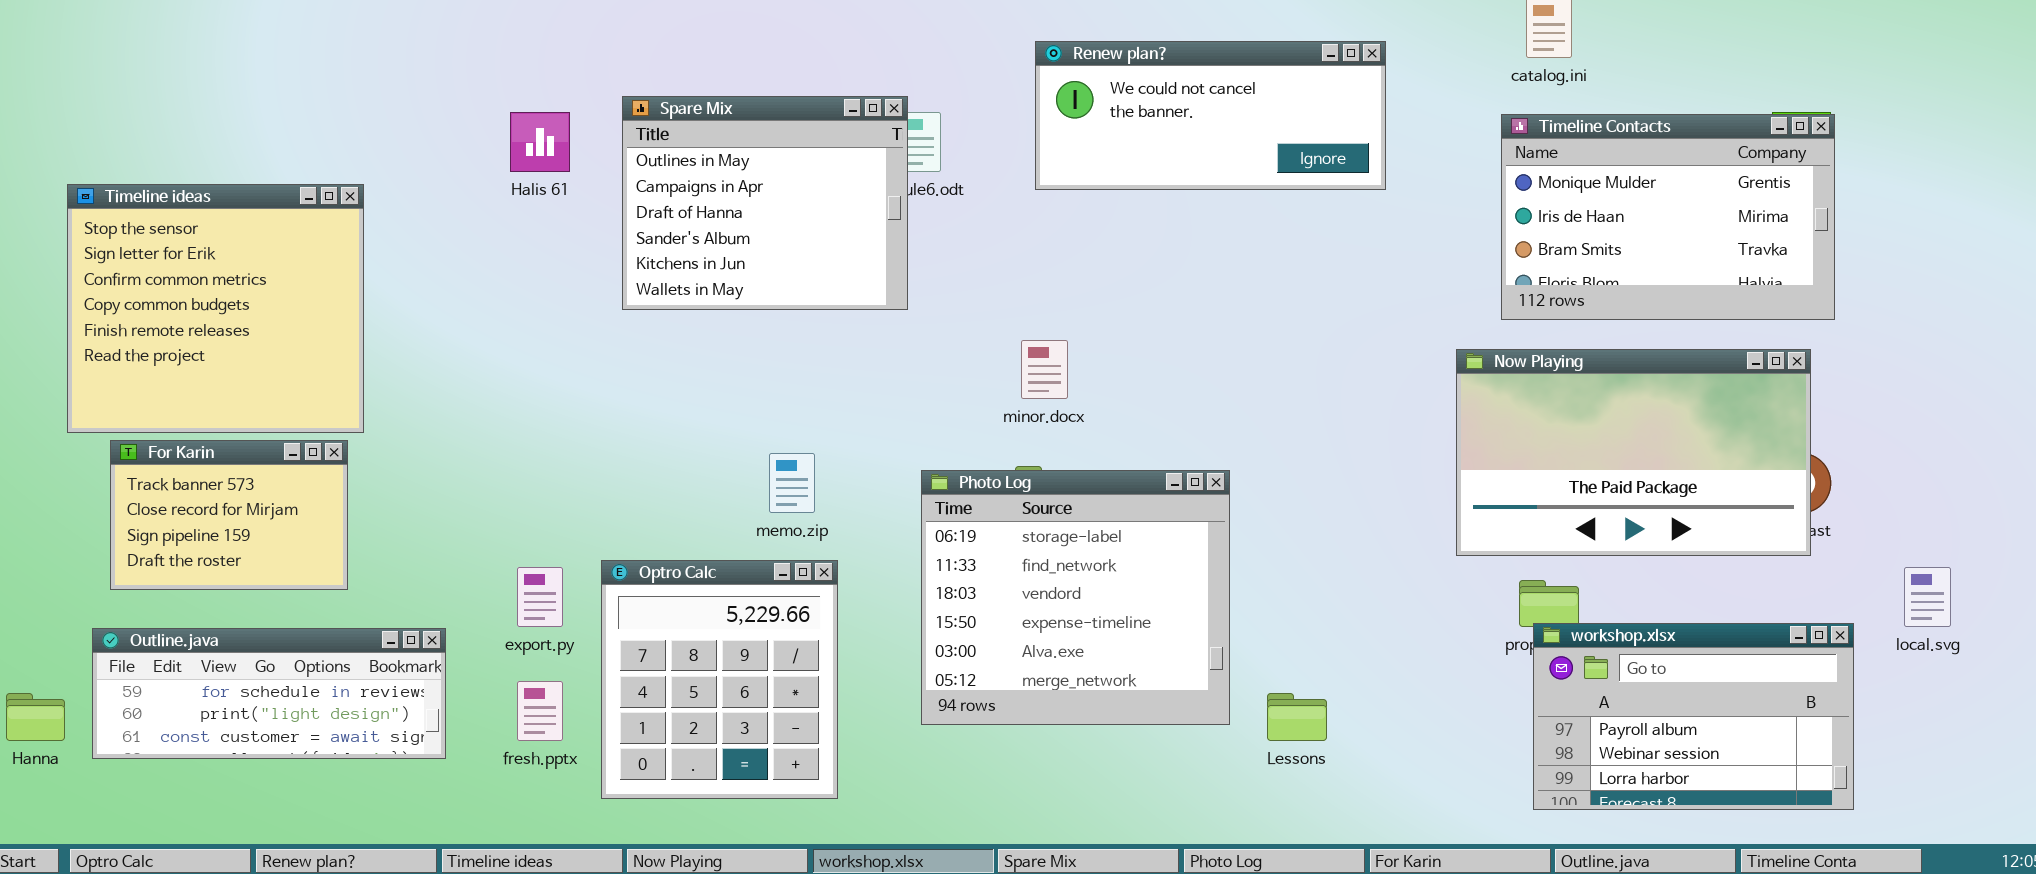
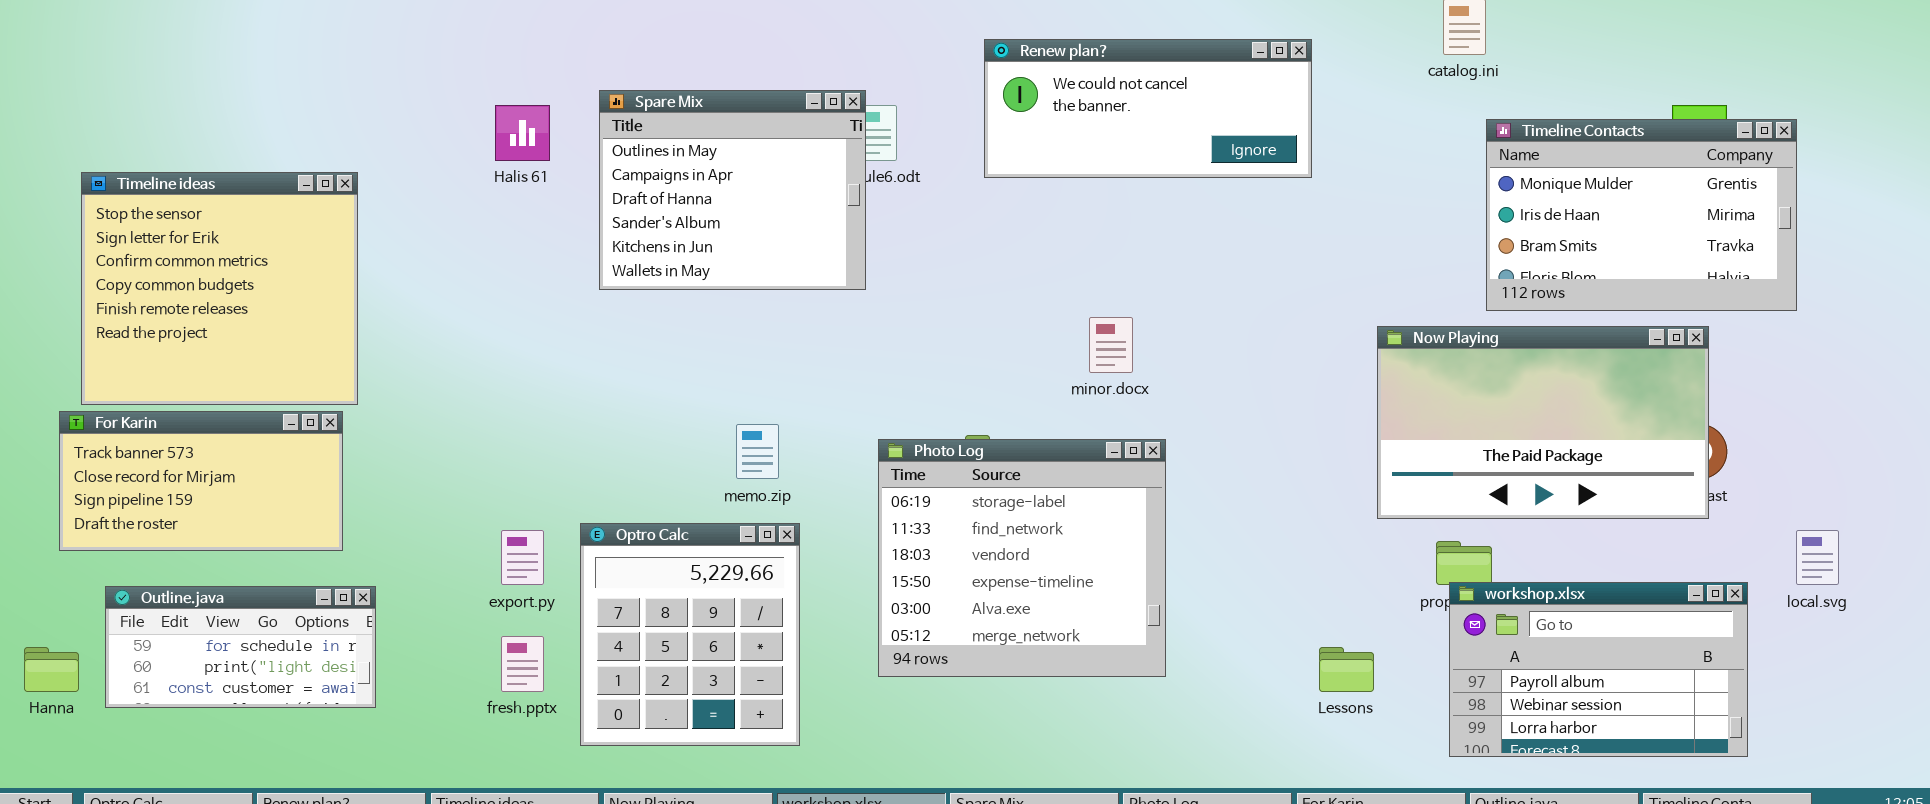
Timeline Contacts: [1501,114,1835,320] -> [1486,119,1797,311], moved
minor.docx: [1021,340,1068,399] -> [1089,317,1133,373], moved
For Karin: [110,440,348,590] -> [59,411,343,551], resized
Outline.java: [92,628,446,759] -> [105,586,376,708], resized
Lessons: [1267,693,1327,741] -> [1319,647,1374,692], moved

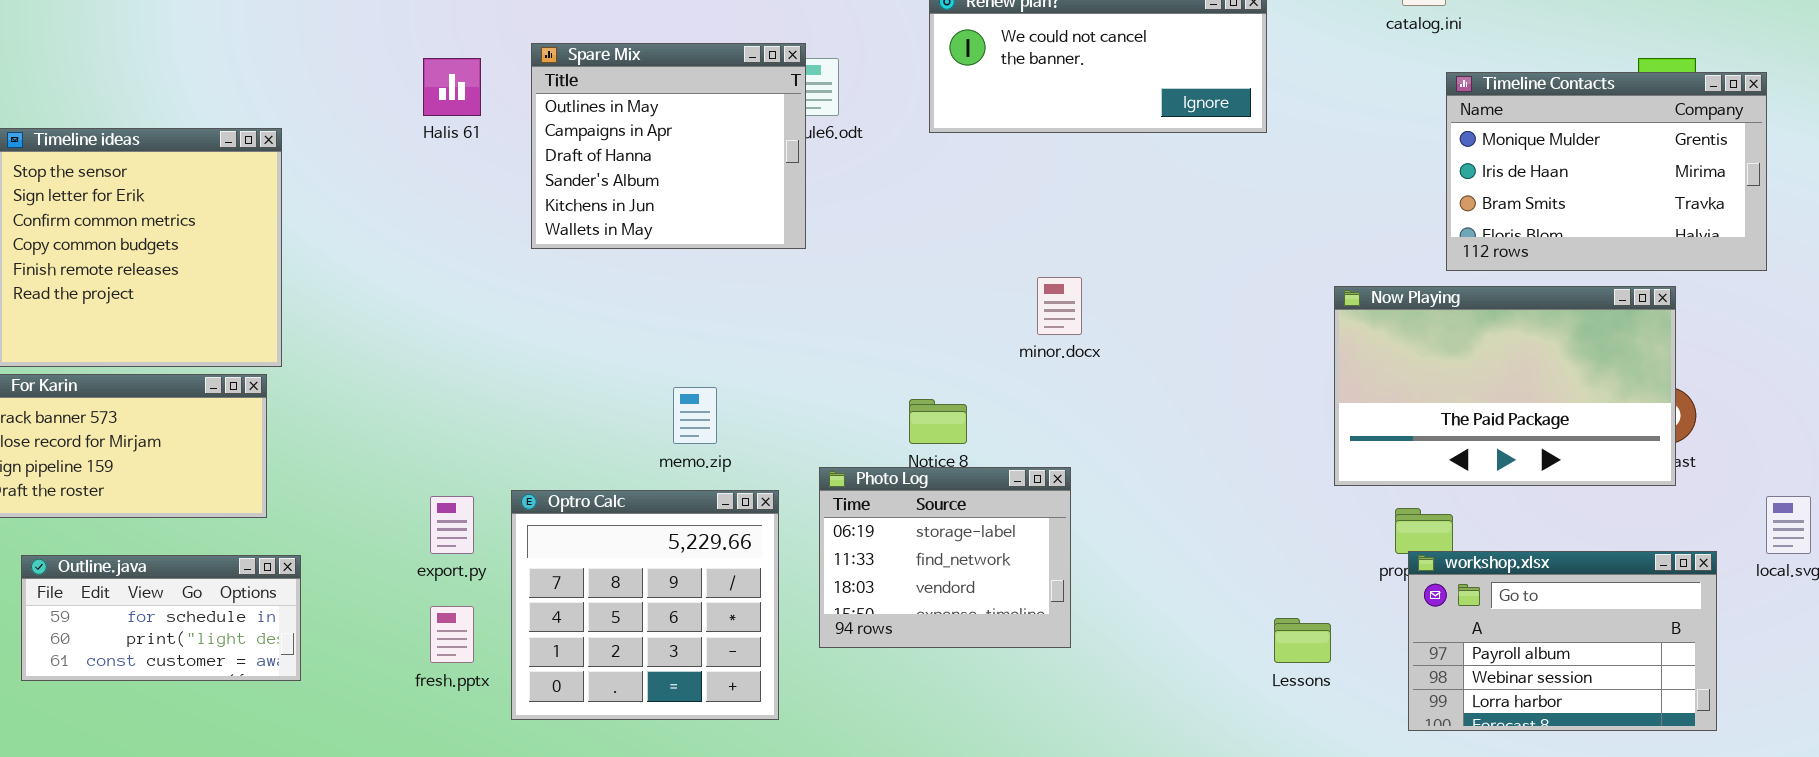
Photo Log: [878,439,1166,677] -> [819,467,1071,648], resized
Optro Calc: [580,523,800,746] -> [511,490,779,720], resized

